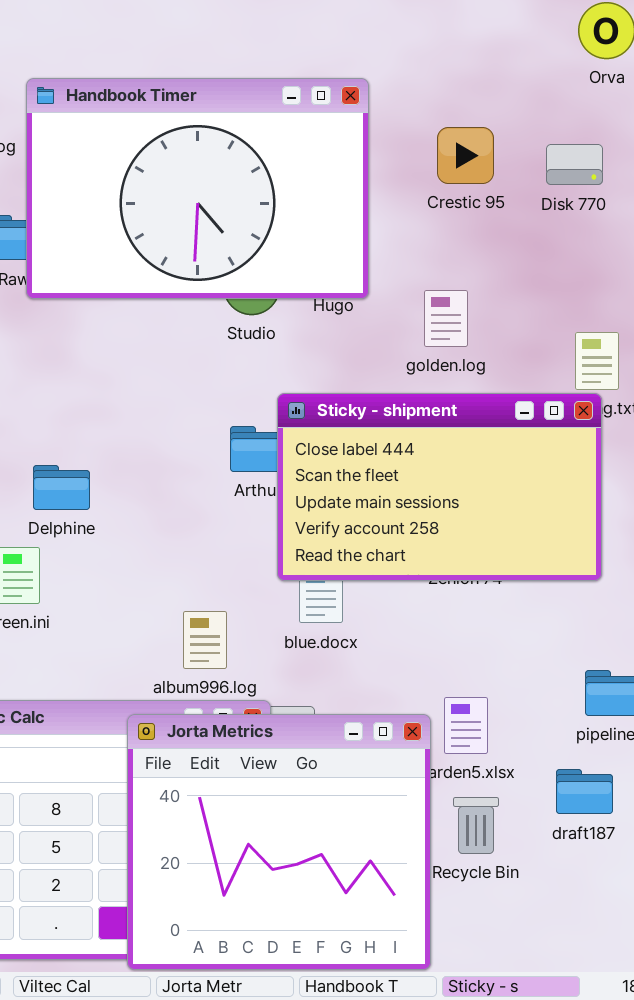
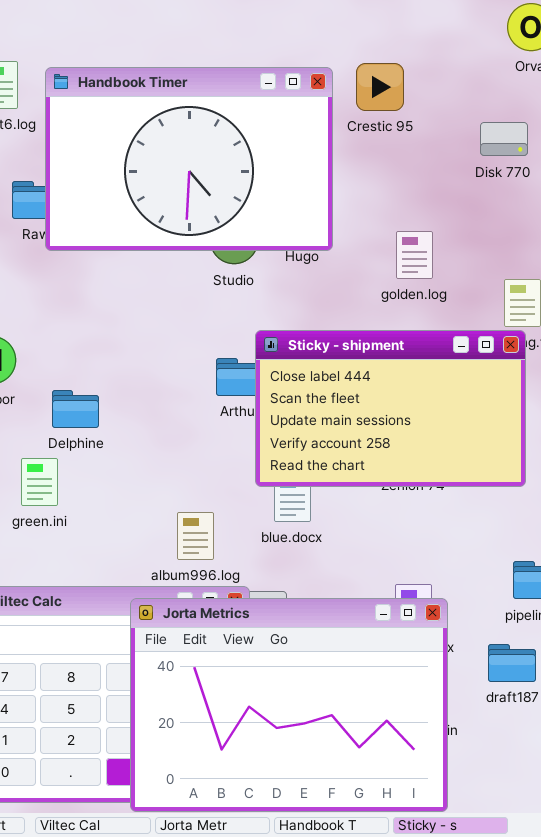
Crestic 95: [437,127,494,184] -> [356,63,404,111], moved
golden.log: [424,290,468,347] -> [396,231,433,279], moved
Jorta Metrics: [127,714,431,970] -> [130,598,448,812], resized

